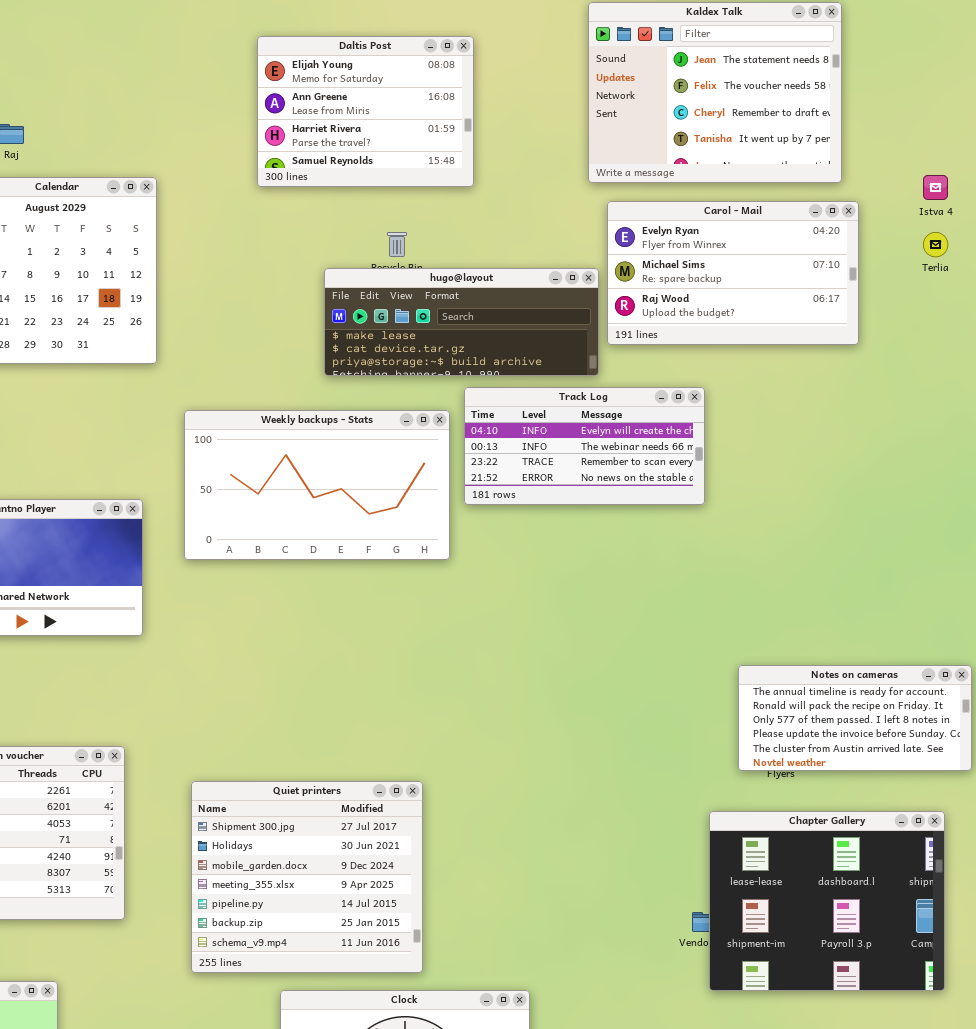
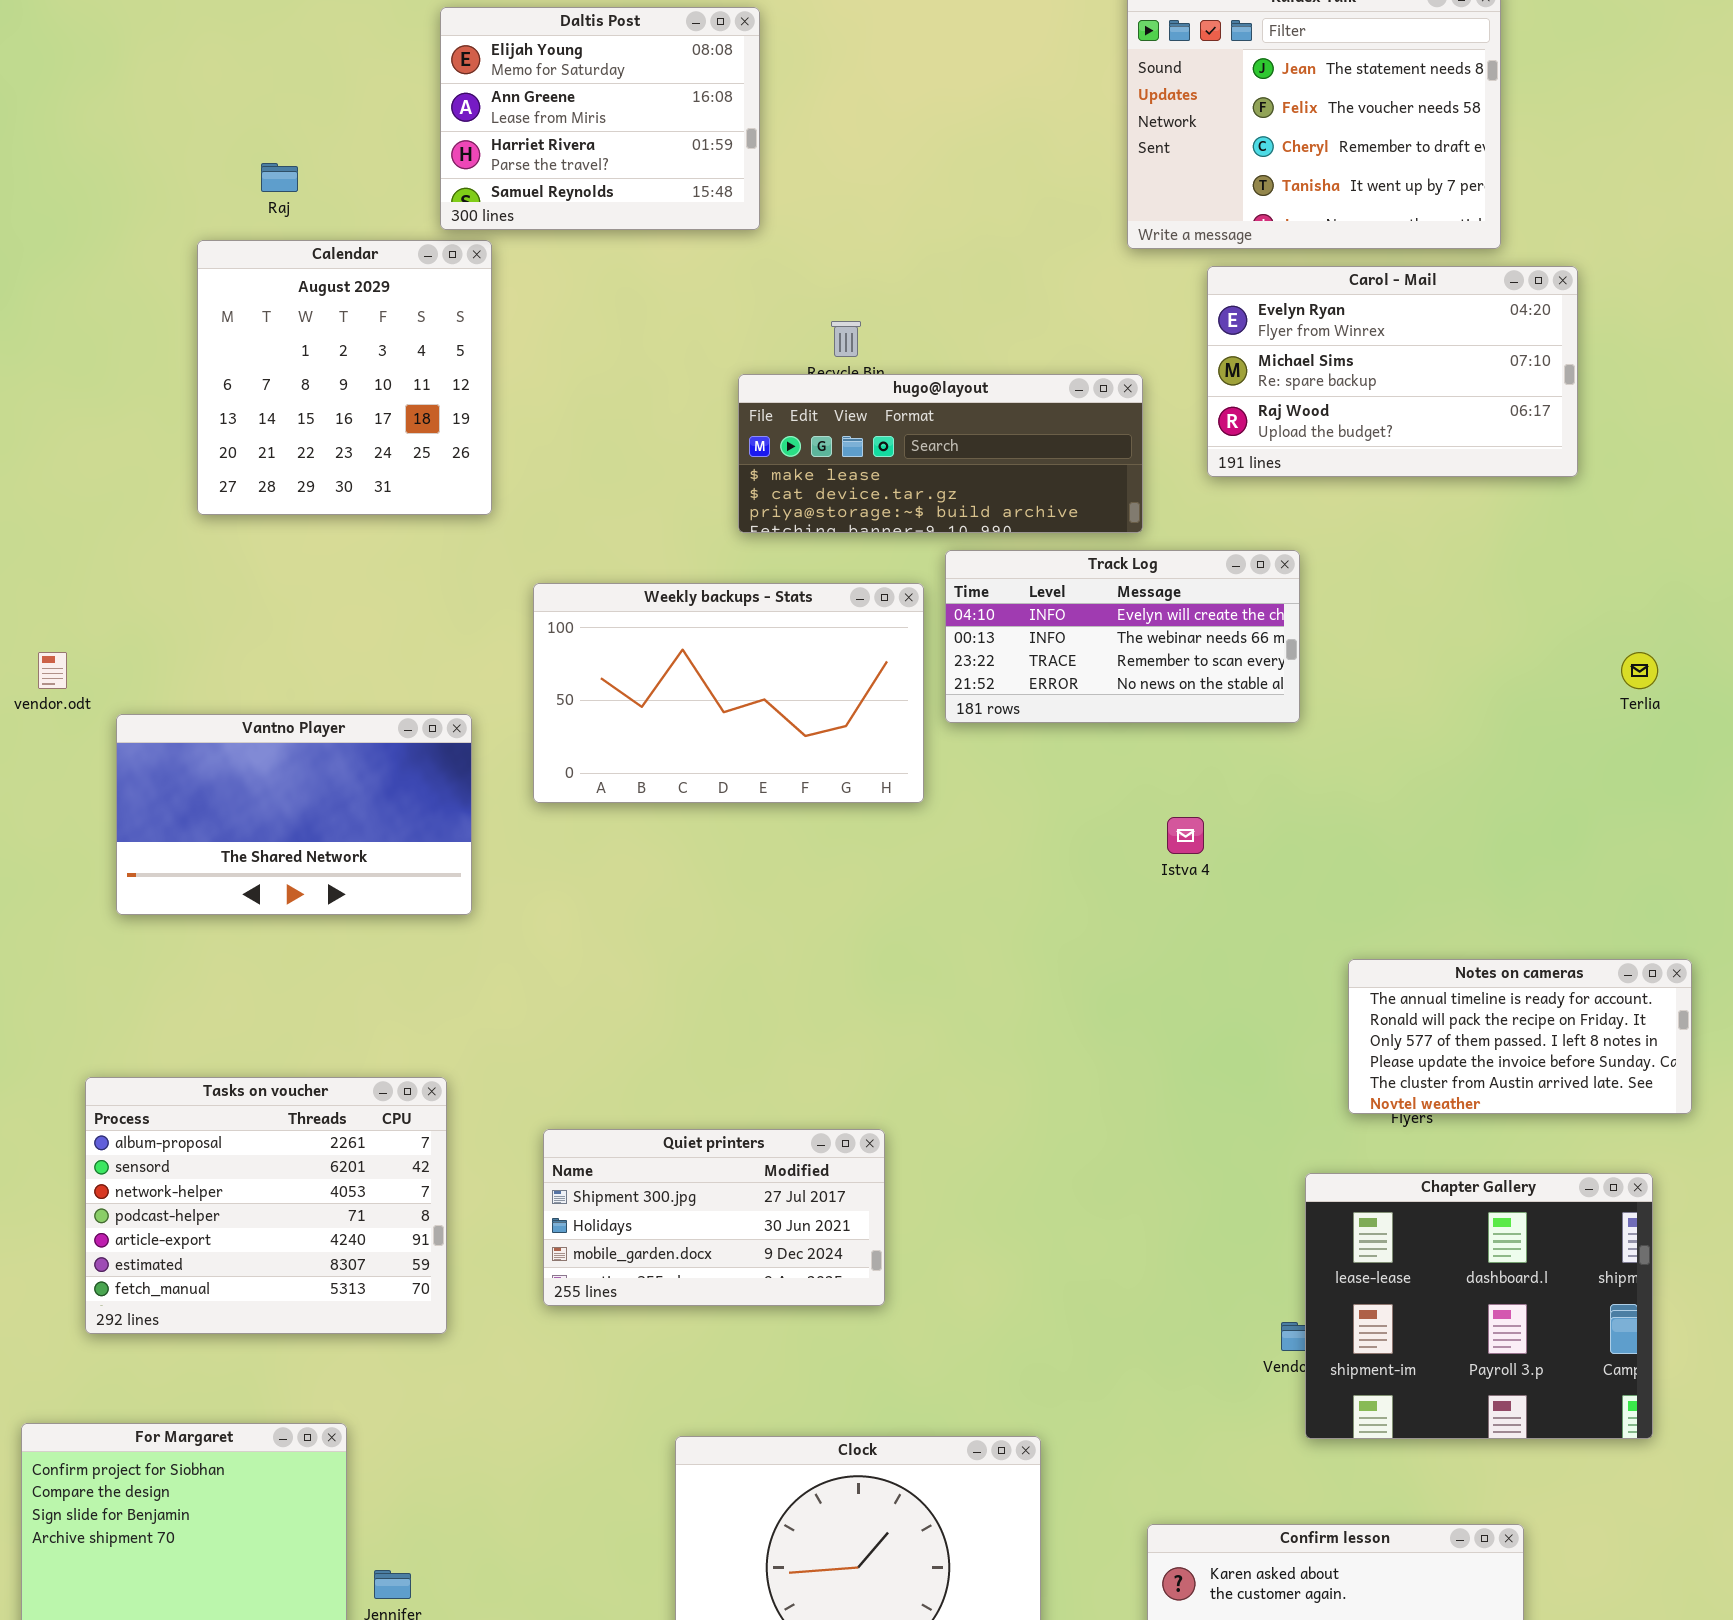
Daltis Post: [257,36,474,187] -> [440,7,760,230], moved
Istva 4: [923,175,948,200] -> [1167,817,1204,854], moved
Carol - Mail: [607,201,859,345] -> [1207,266,1578,477], moved
Terlia: [923,232,948,257] -> [1621,652,1658,689], moved
Quiet printers: [191,781,423,973] -> [543,1129,885,1306], resized

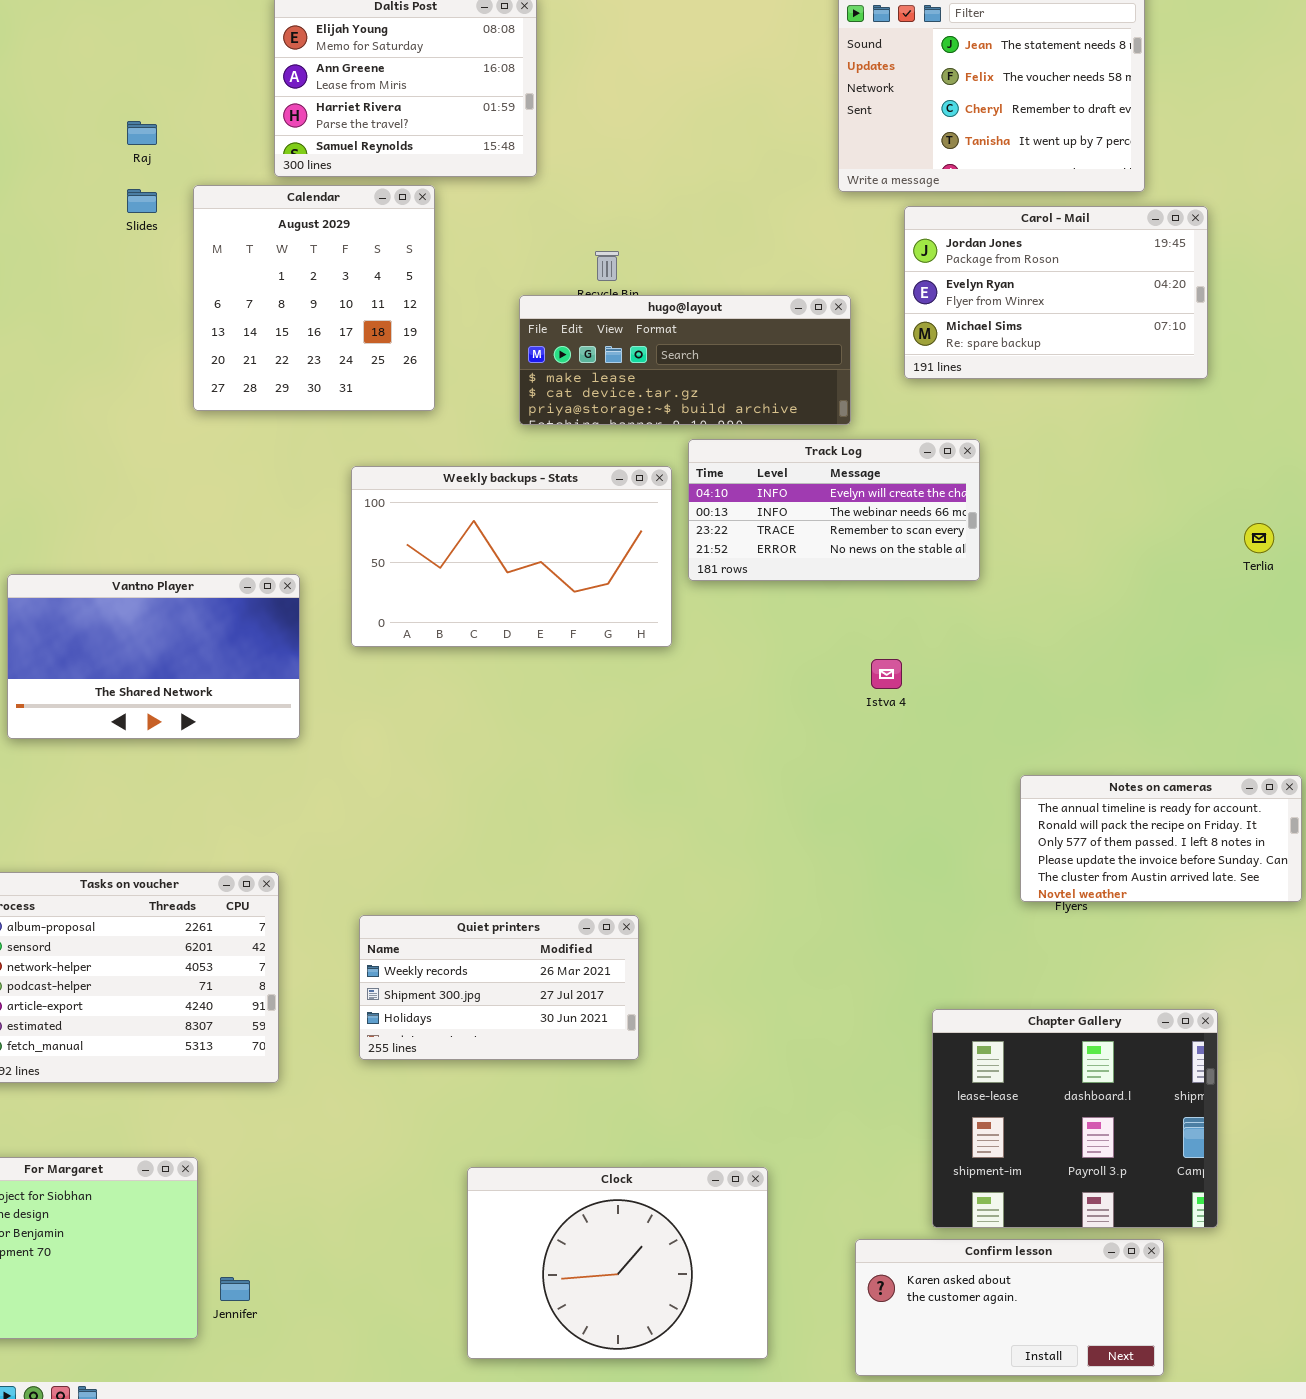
Calendar: [197,240,492,515] -> [193,185,435,411], moved
Carol - Mail: [1207,266,1578,477] -> [904,206,1208,379], scrolled up 1 row
Quiet printers: [543,1129,885,1306] -> [359,915,639,1060], scrolled up 1 row
Chapter Gallery: [1305,1173,1653,1439] -> [932,1009,1218,1228], moved

